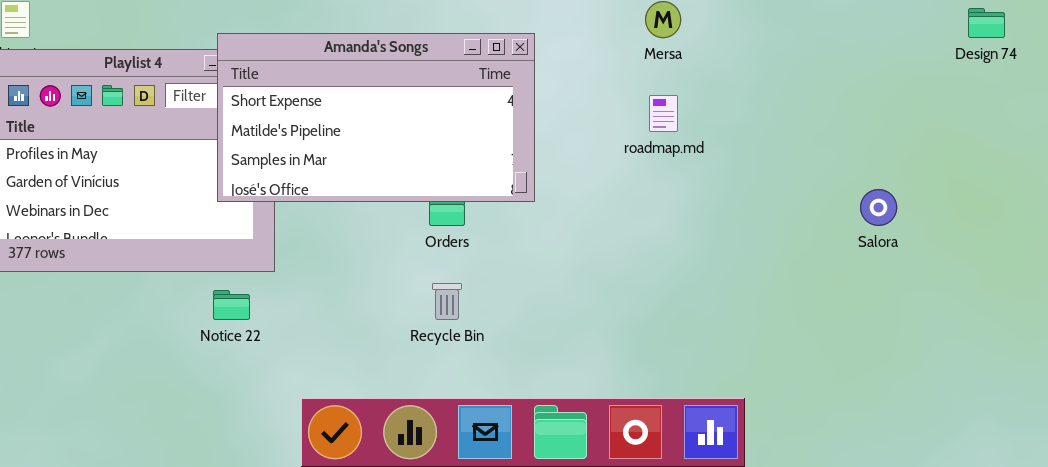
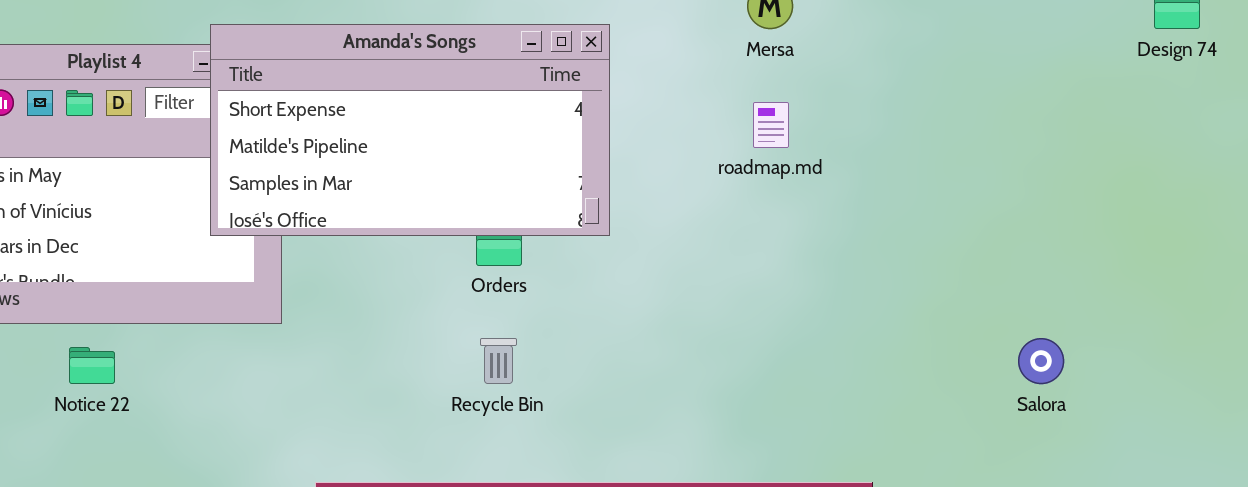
Salora: [860,189,897,226] -> [1018,338,1064,384], moved
Notice 22: [213,290,250,320] -> [69,347,115,384], moved

